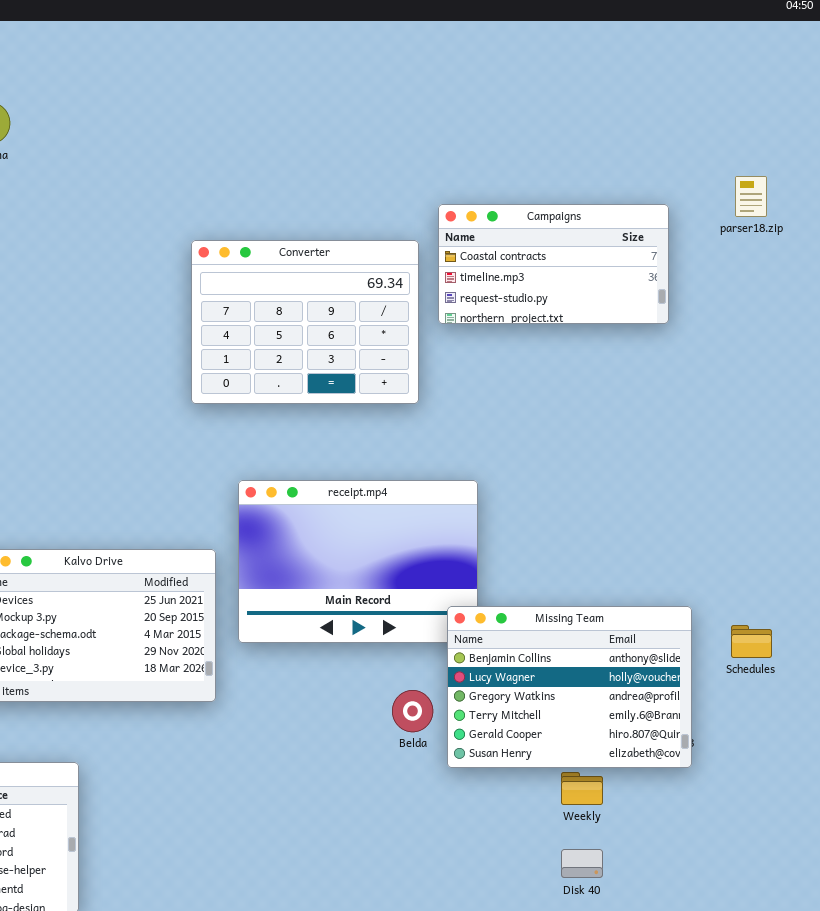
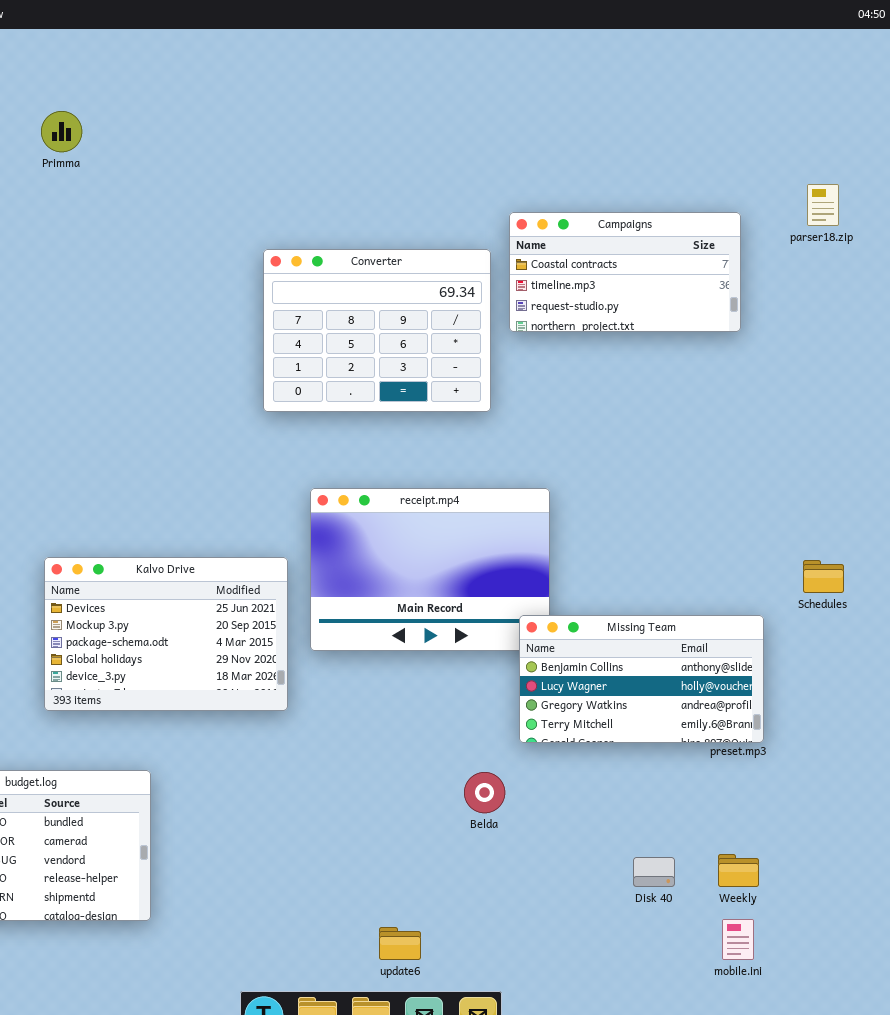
Missing Team: [447,606,692,768] -> [519,615,764,743], resized
Schedules: [731,625,772,658] -> [803,560,844,593], moved
Belda: [392,690,433,732] -> [464,772,505,813], moved
Weekly: [561,772,603,805] -> [718,854,759,887], moved

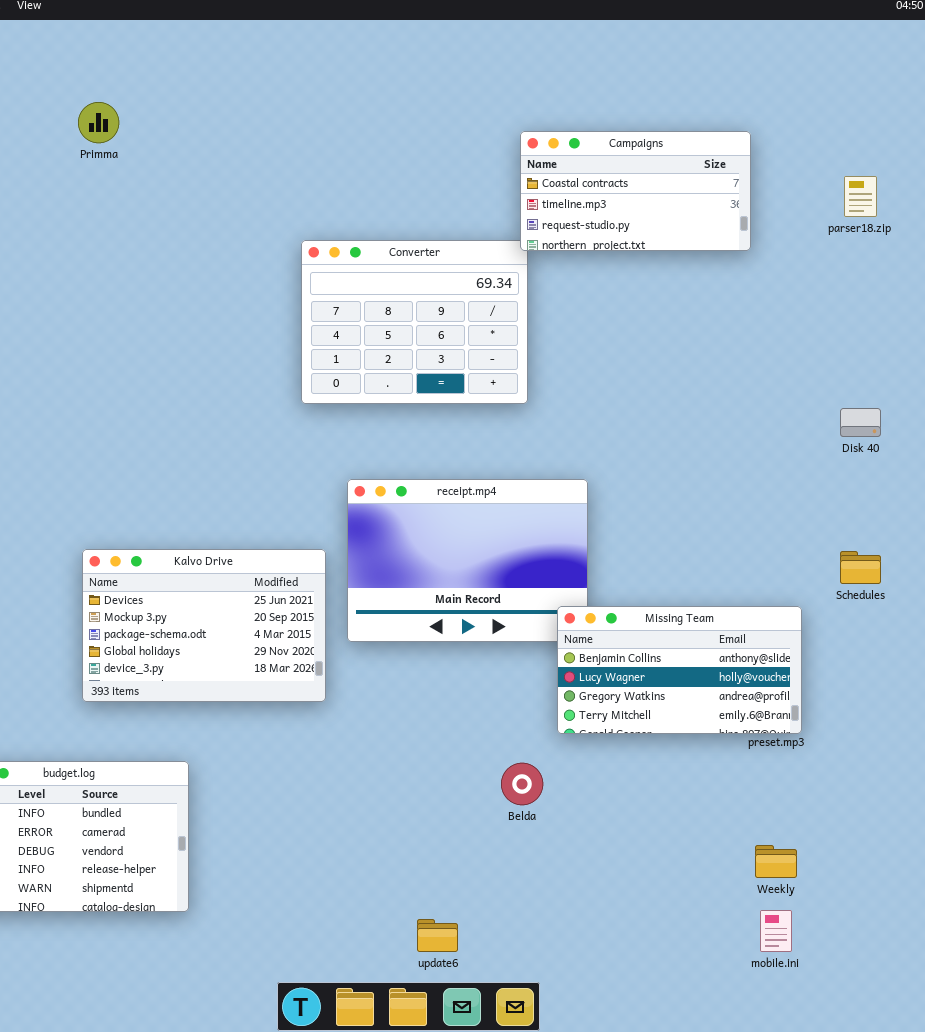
Campaigns: [509,212,741,332] -> [520,131,751,251], moved
Disk 40: [633,857,675,887] -> [840,408,881,437], moved

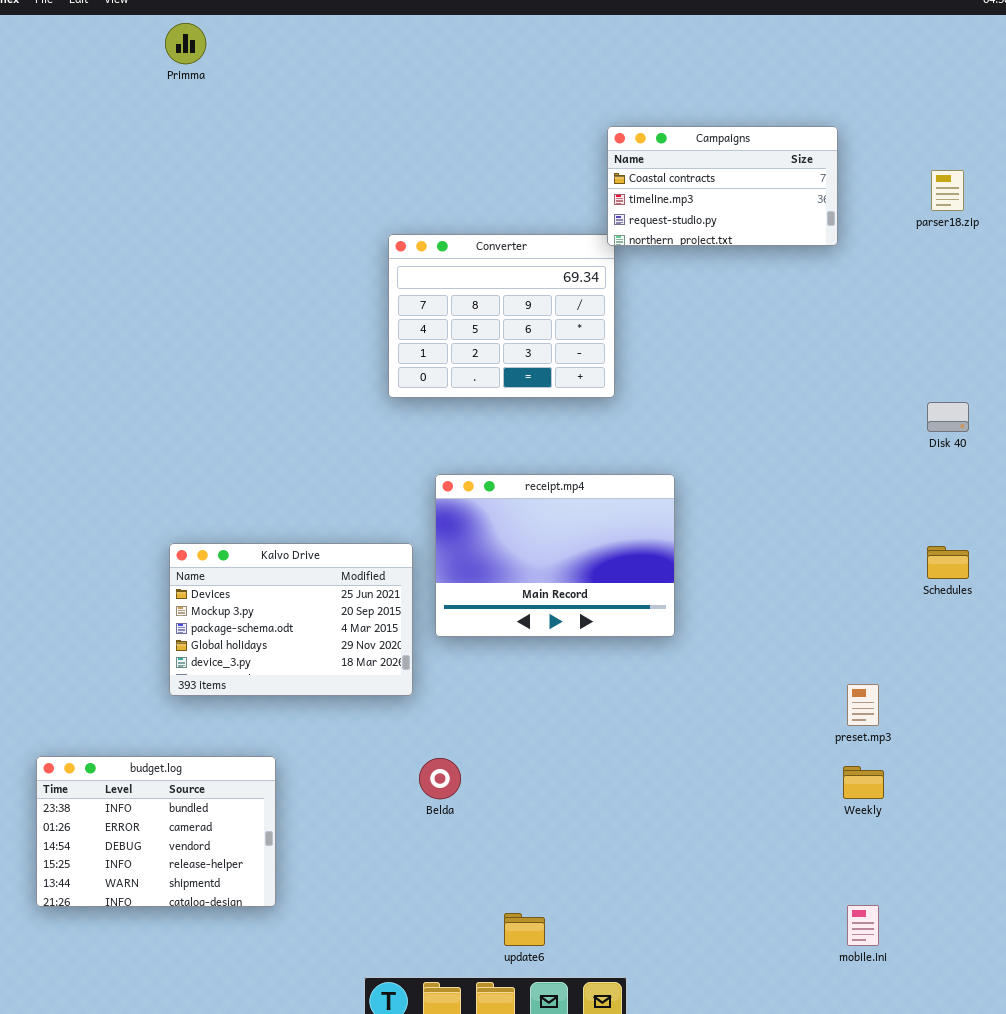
Primma: [78,102,119,143] -> [165,23,206,64], moved
Missing Team: [557,606,802,734] -> none, closed
Belda: [501,763,543,805] -> [419,758,461,799], moved
Weekly: [755,845,797,878] -> [843,766,884,799], moved

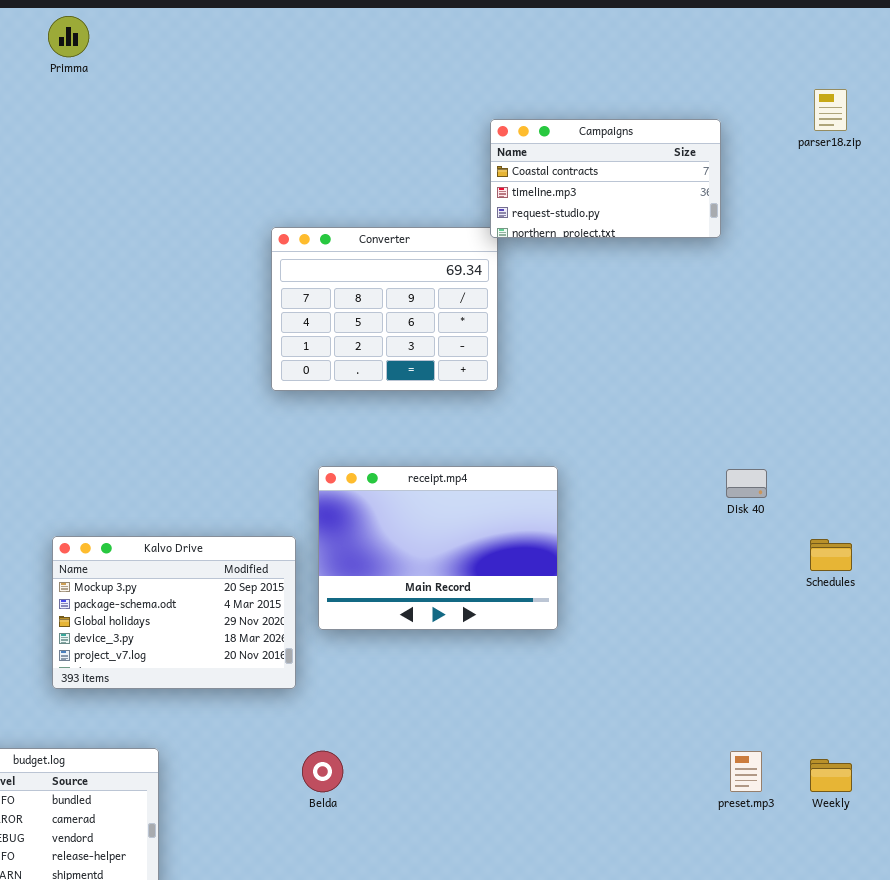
parser18.zip: [931,170,964,211] -> [814,89,847,131], moved
Disk 40: [927,402,969,432] -> [726,469,767,498], moved
Kalvo Drive: [169,543,413,696] -> [52,536,296,689], scrolled down 1 row
preset.mp3: [847,684,879,726] -> [730,751,762,792], moved
Weekly: [843,766,884,799] -> [810,759,852,792], moved

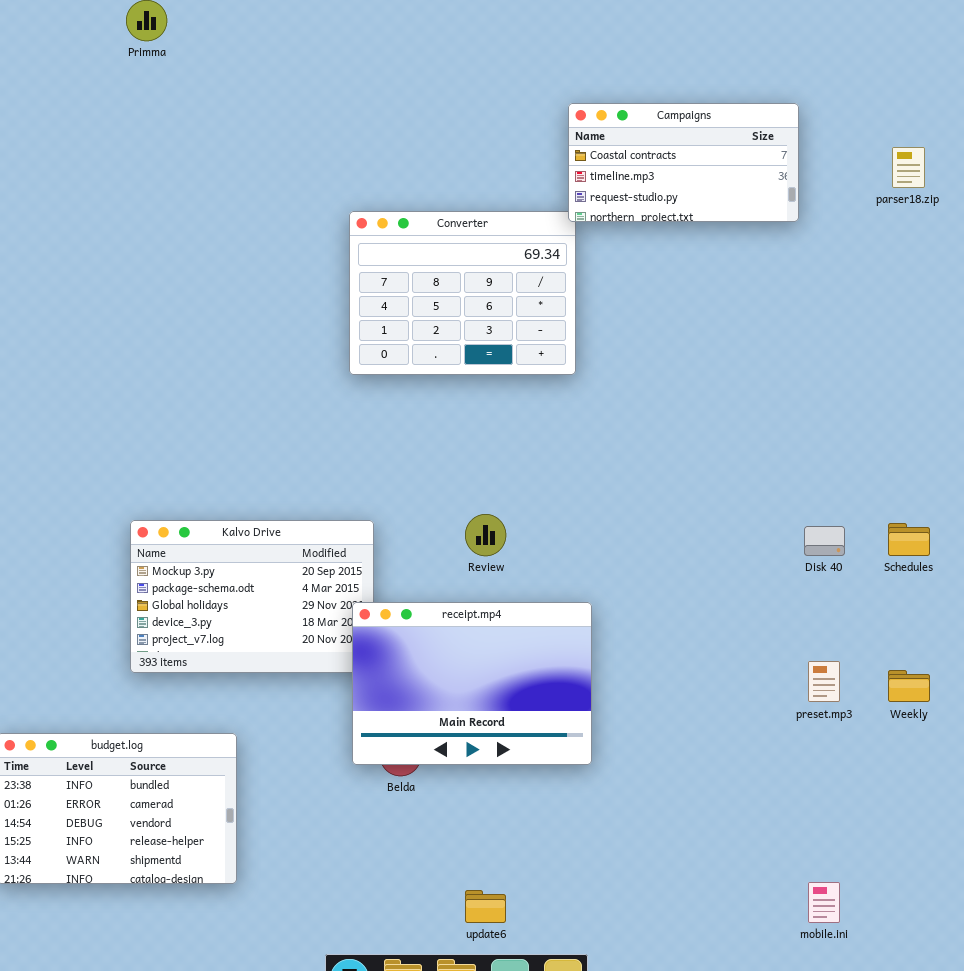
parser18.zip: [814,89,847,131] -> [892,147,925,188], moved
receipt.mp4: [318,466,558,630] -> [352,602,592,765], moved
Disk 40: [726,469,767,498] -> [804,526,845,556], moved
preset.mp3: [730,751,762,792] -> [808,661,840,702], moved
Weekly: [810,759,852,792] -> [888,670,930,702], moved

